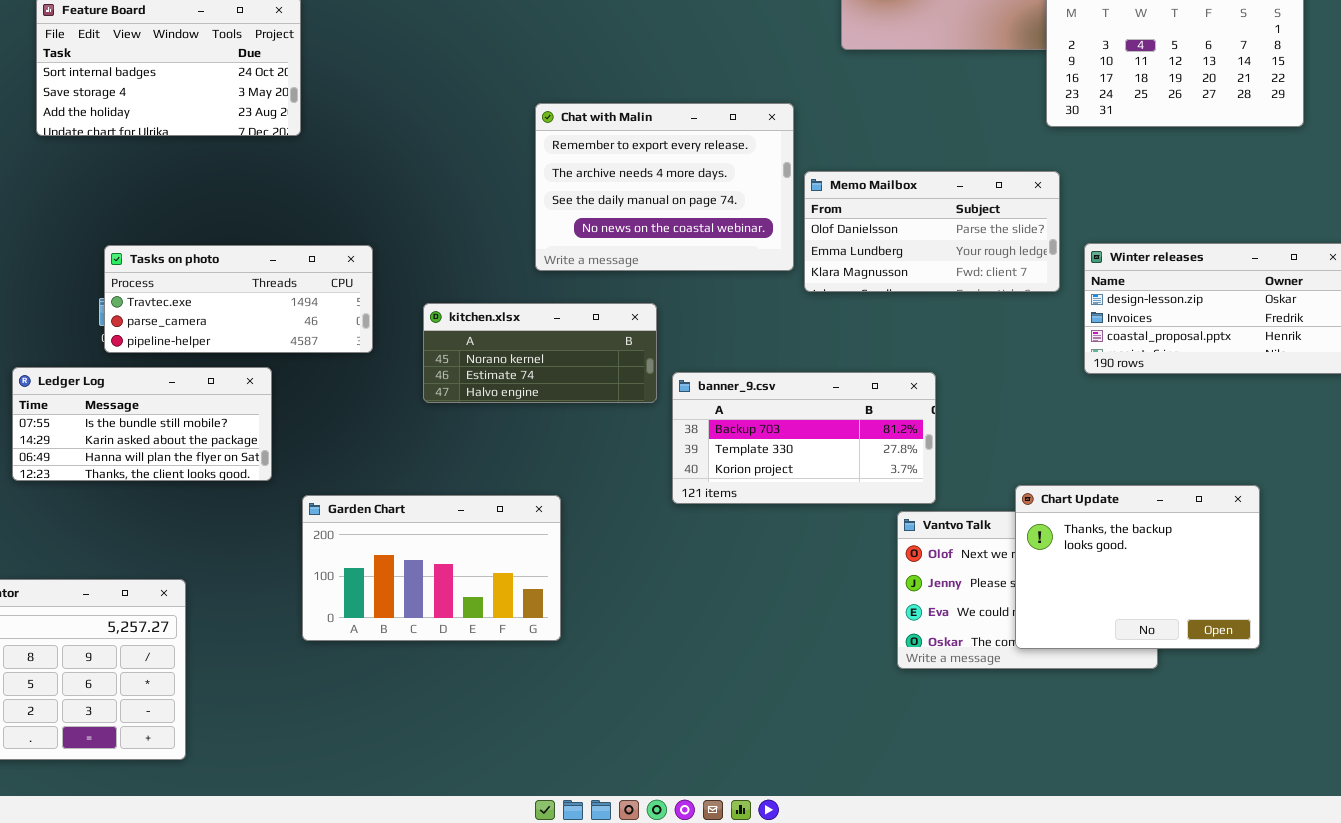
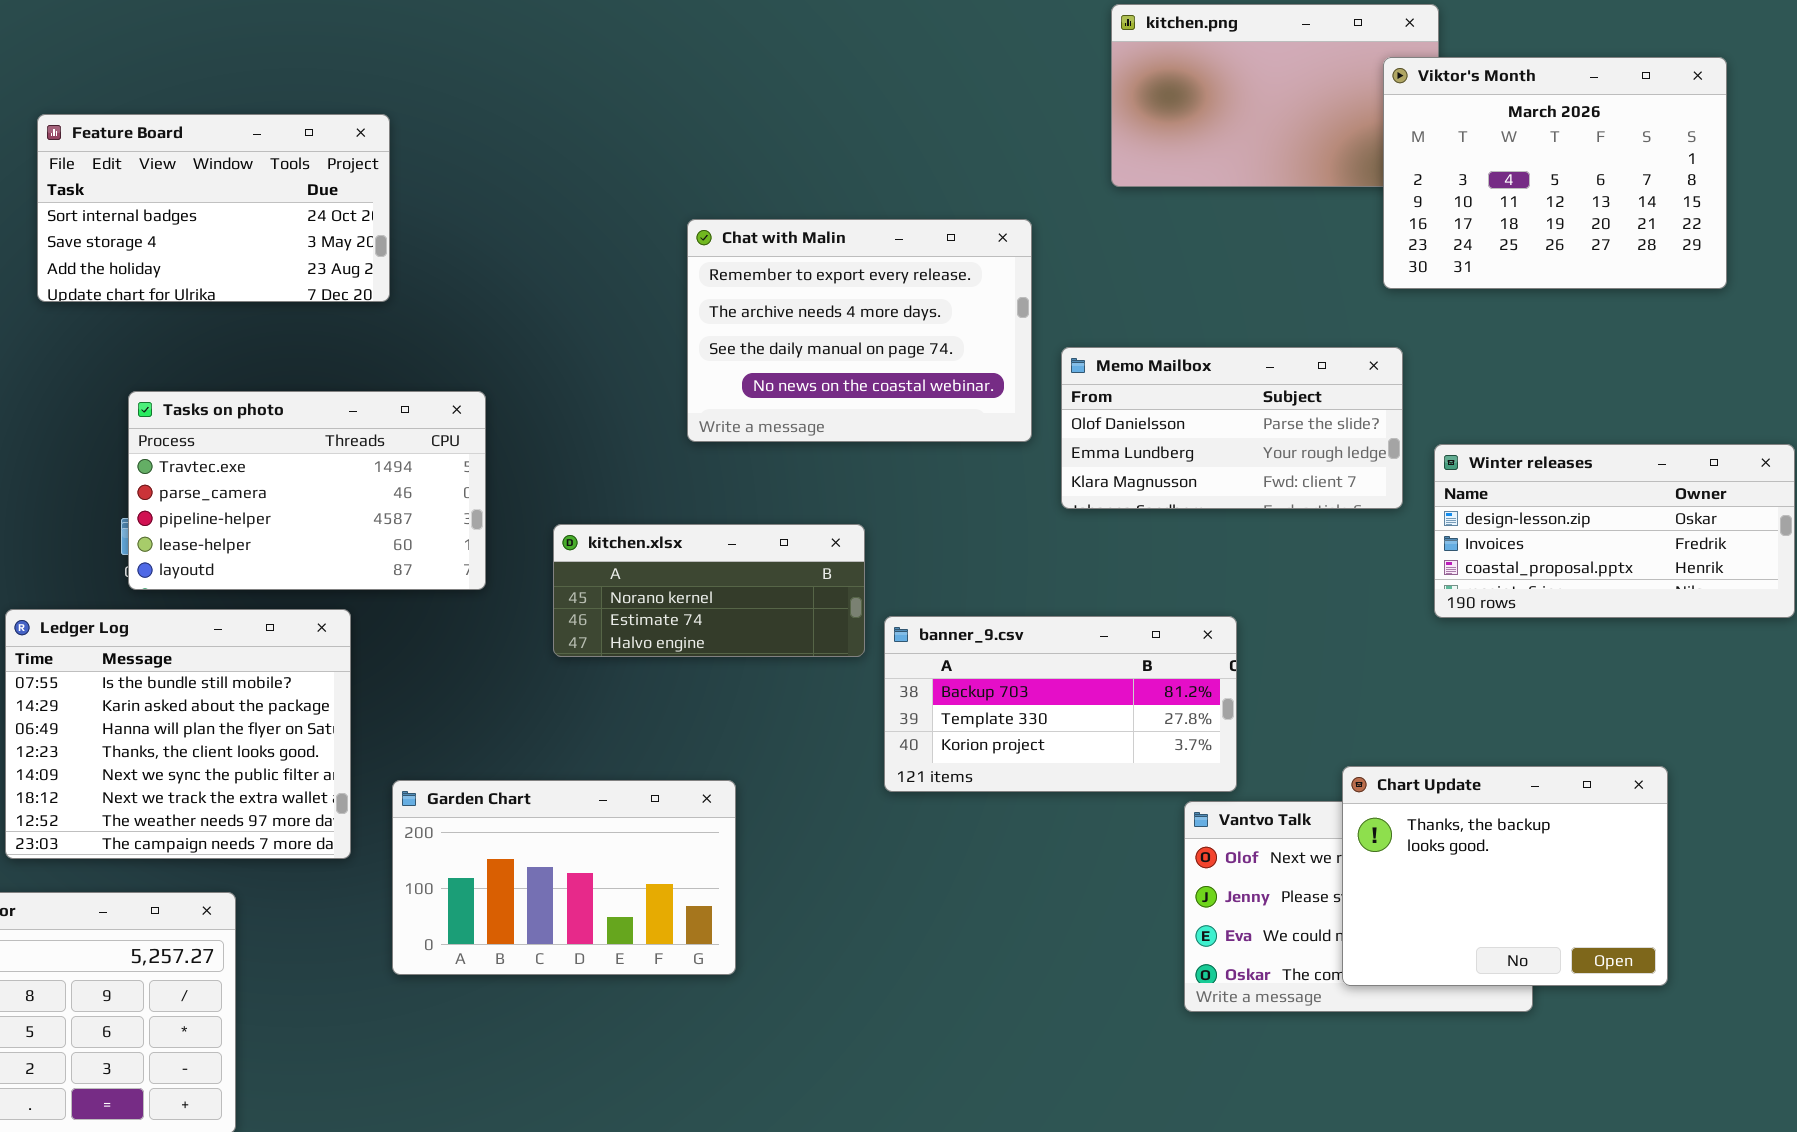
Chat with Malin: [535,103,794,271] -> [687,219,1032,442], moved
Tasks on photo: [104,245,373,353] -> [128,391,486,590], resized
Ledger Log: [12,367,272,481] -> [5,609,351,859], resized

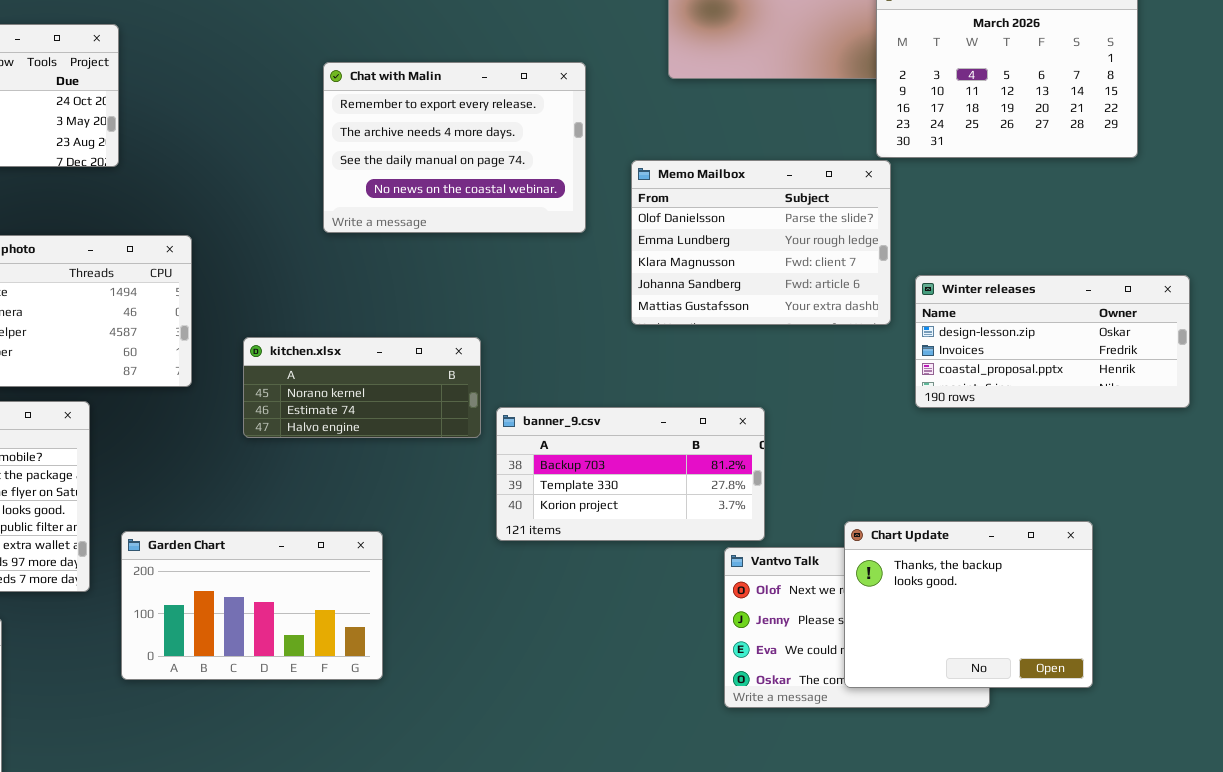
Chat with Malin: [687,219,1032,442] -> [323,62,586,233], moved
Memo Mailbox: [1061,347,1403,509] -> [631,160,891,325], resized

